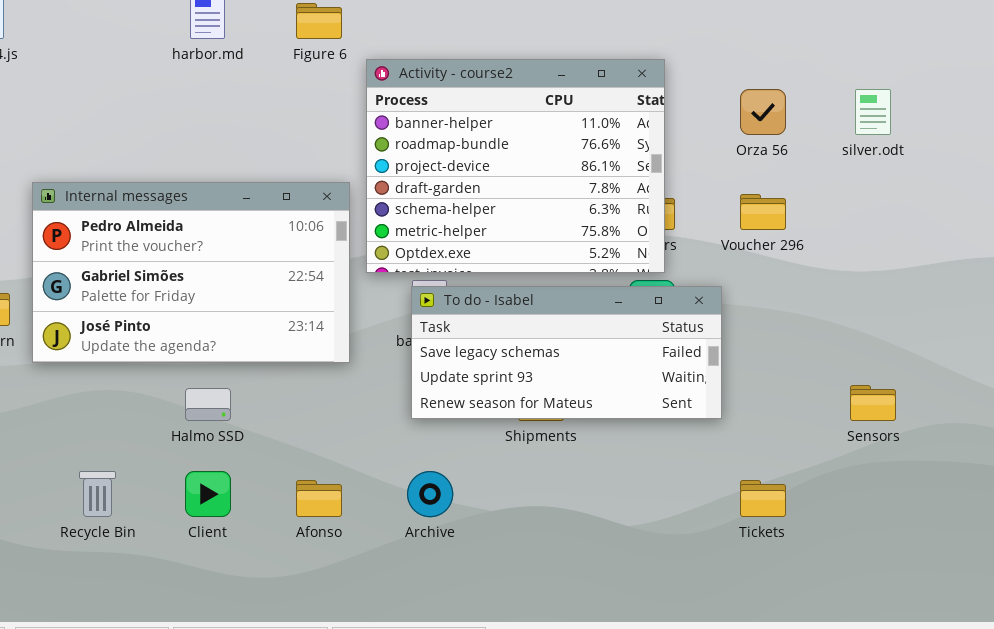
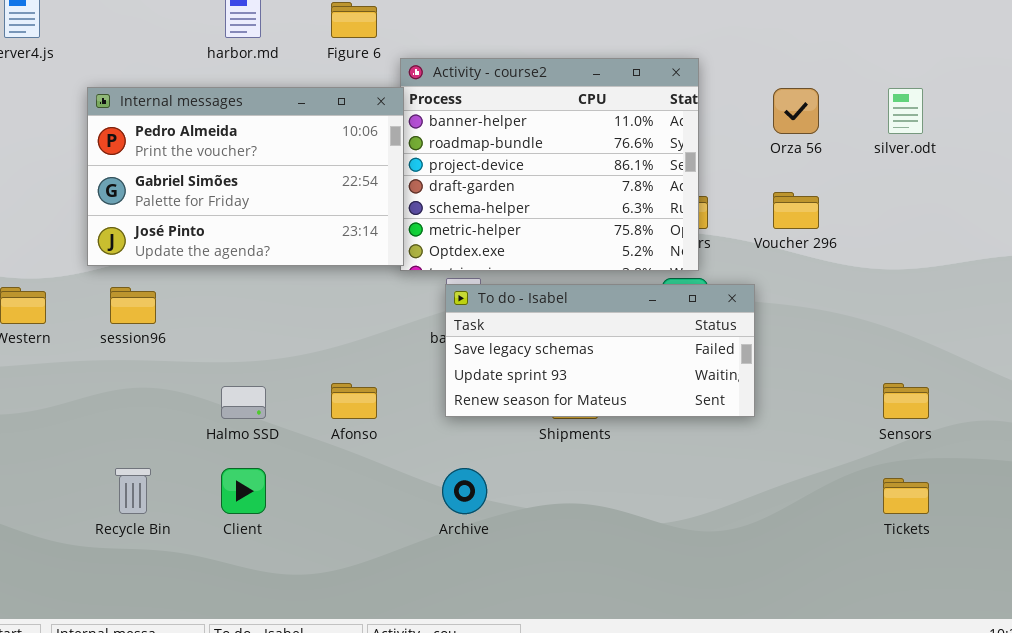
Internal messages: [32,182,350,363] -> [87,87,404,266], moved
Afonso: [296,480,342,517] -> [331,383,377,419], moved
Tickets: [740,480,786,517] -> [883,478,929,514], moved

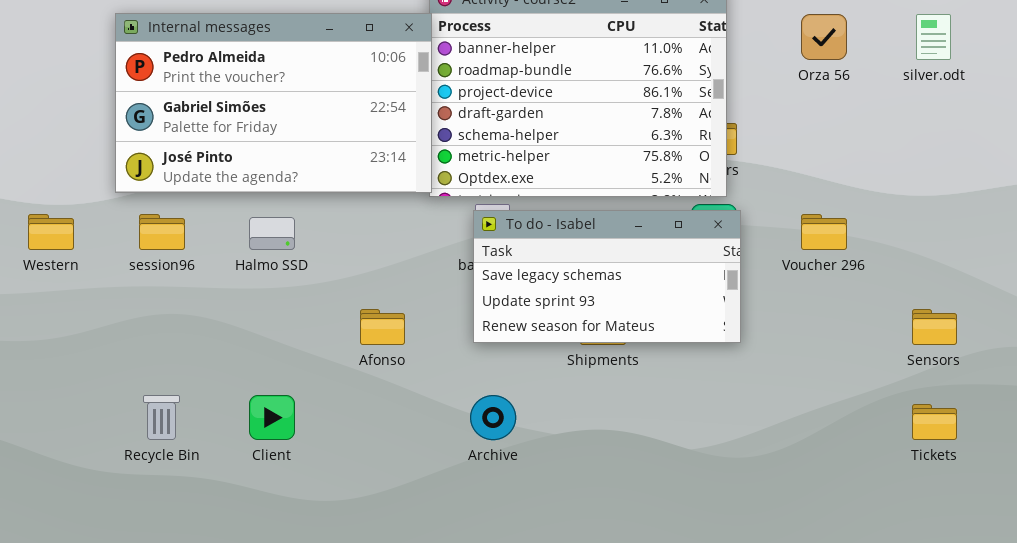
Voucher 296: [773,192,819,229] -> [801,214,847,250], moved
To do - Isabel: [445,284,755,417] -> [473,210,741,343], resized
Halmo SSD: [221,386,266,419] -> [249,217,295,250], moved

